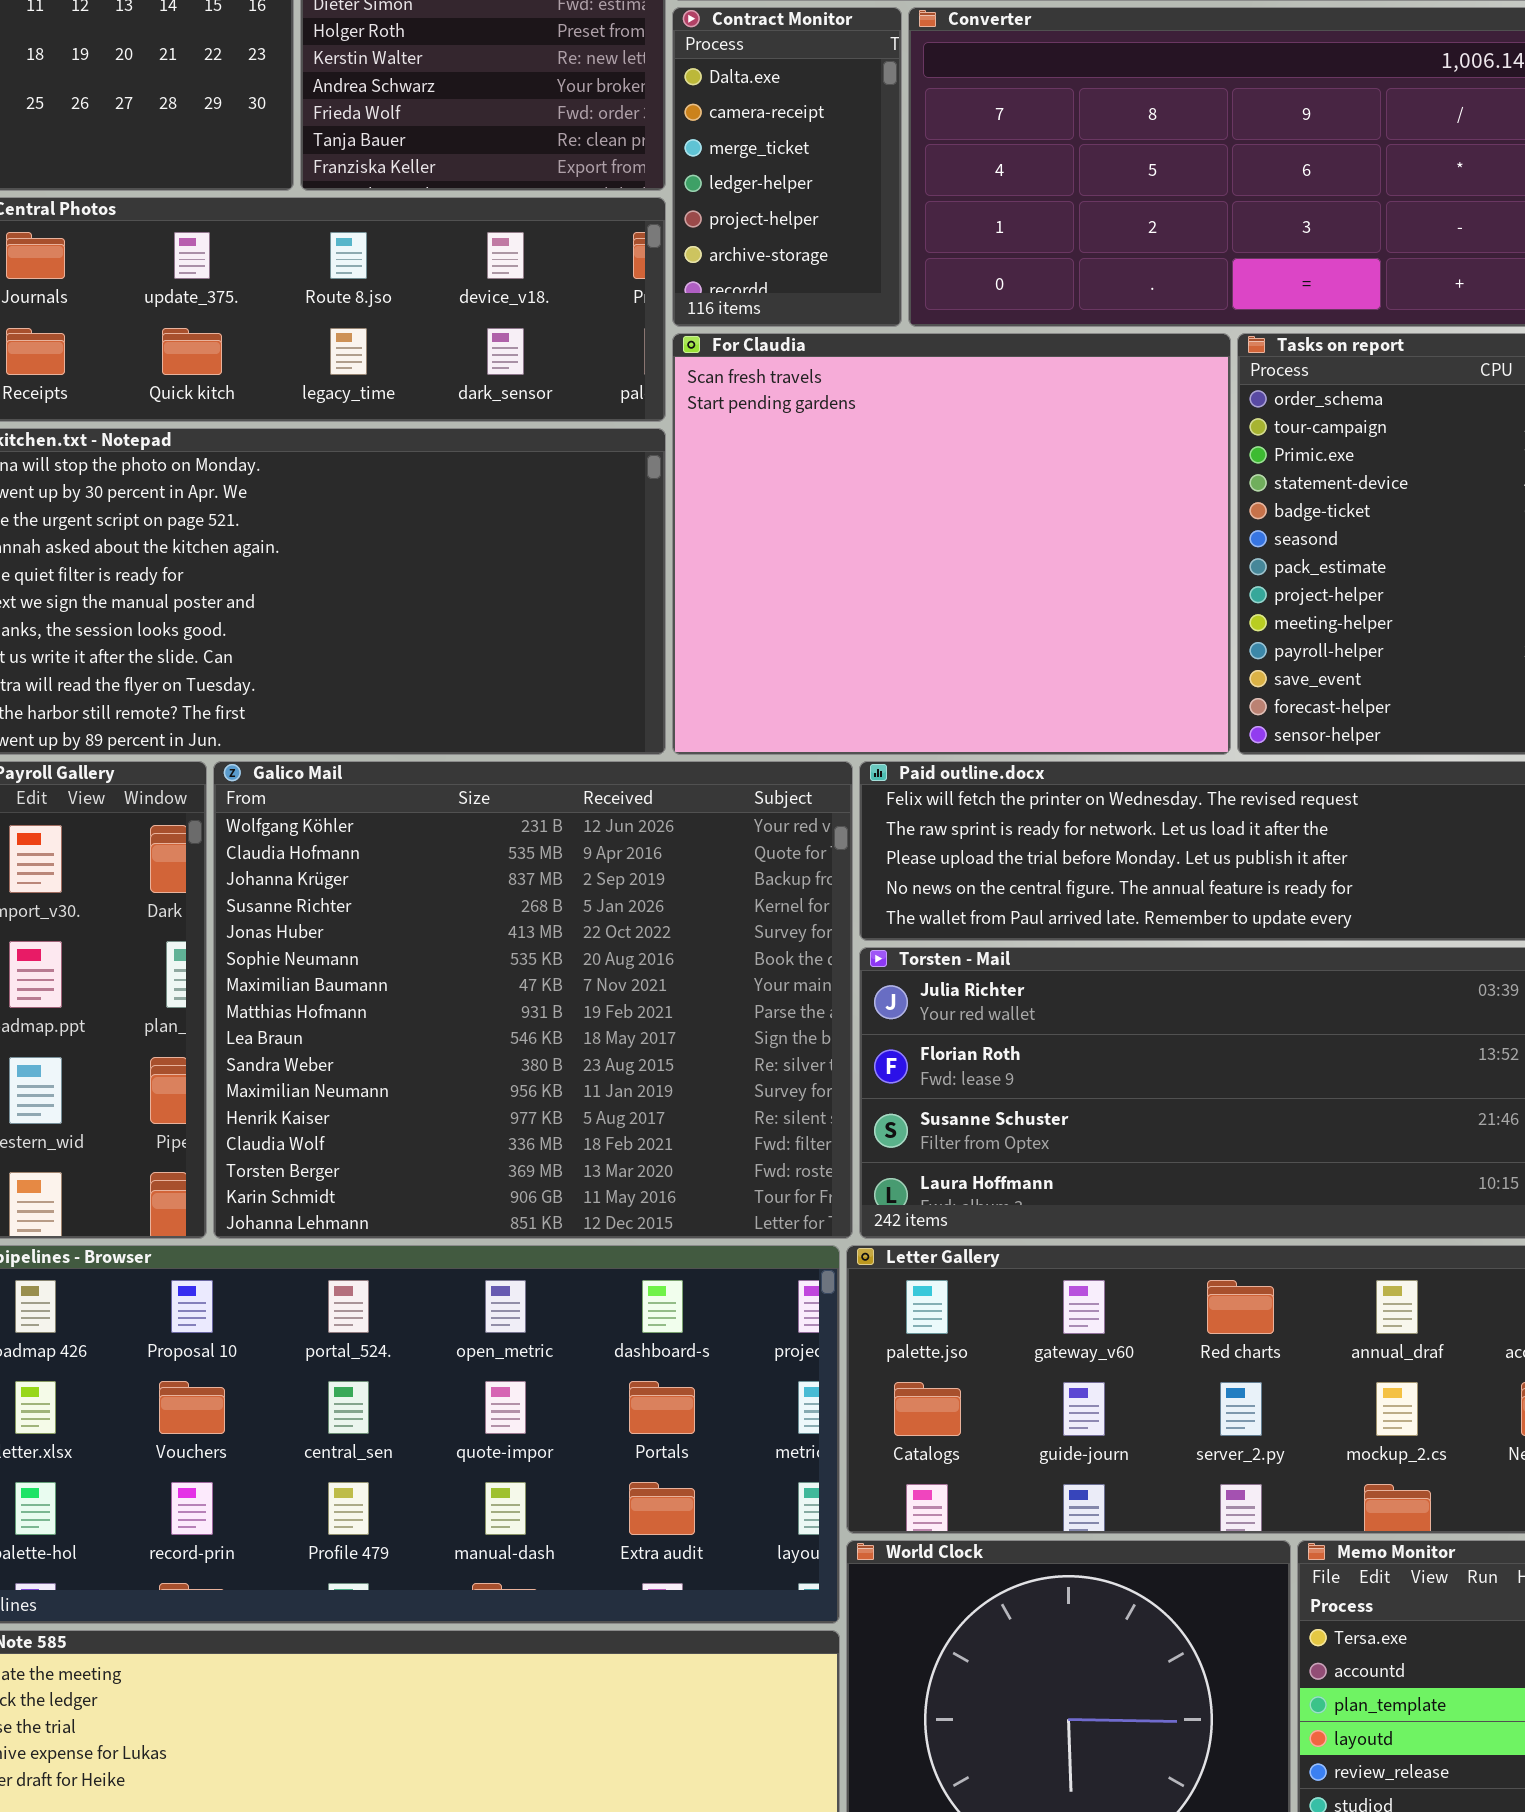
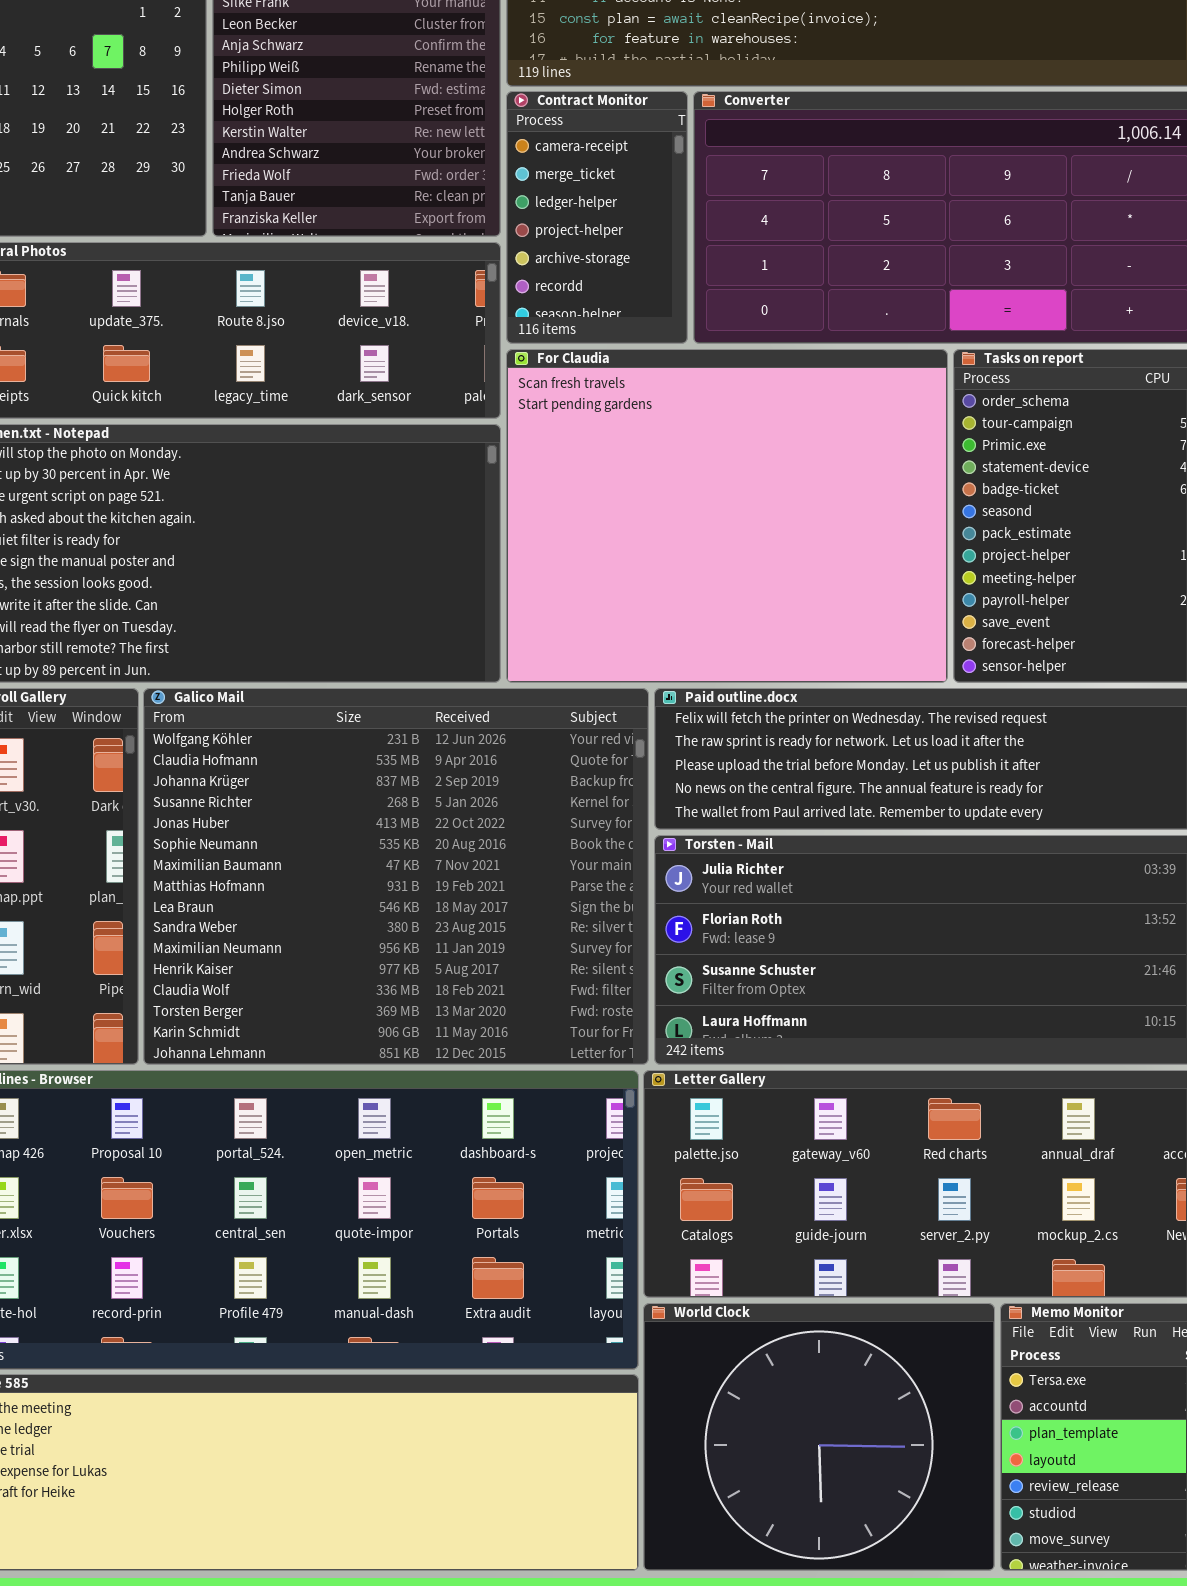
Contract Monitor: [672,7,902,327] -> [506,91,688,344], scrolled down 1 row

